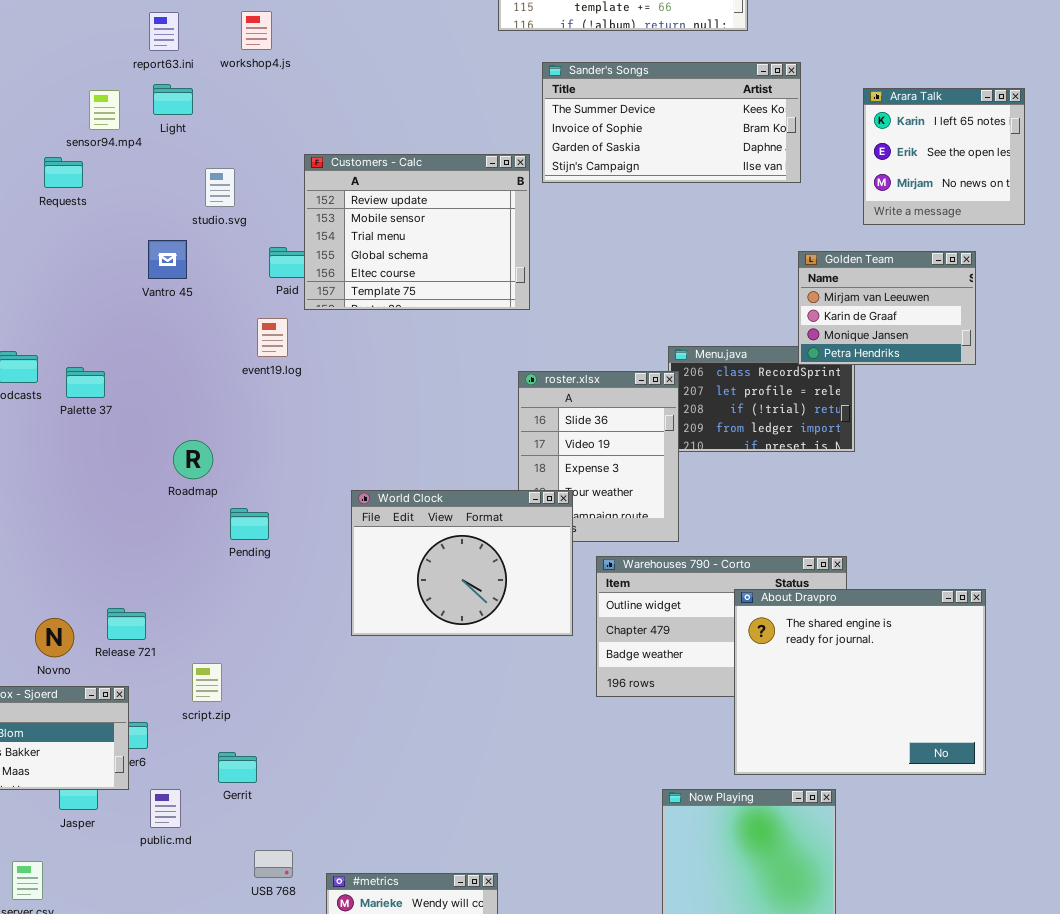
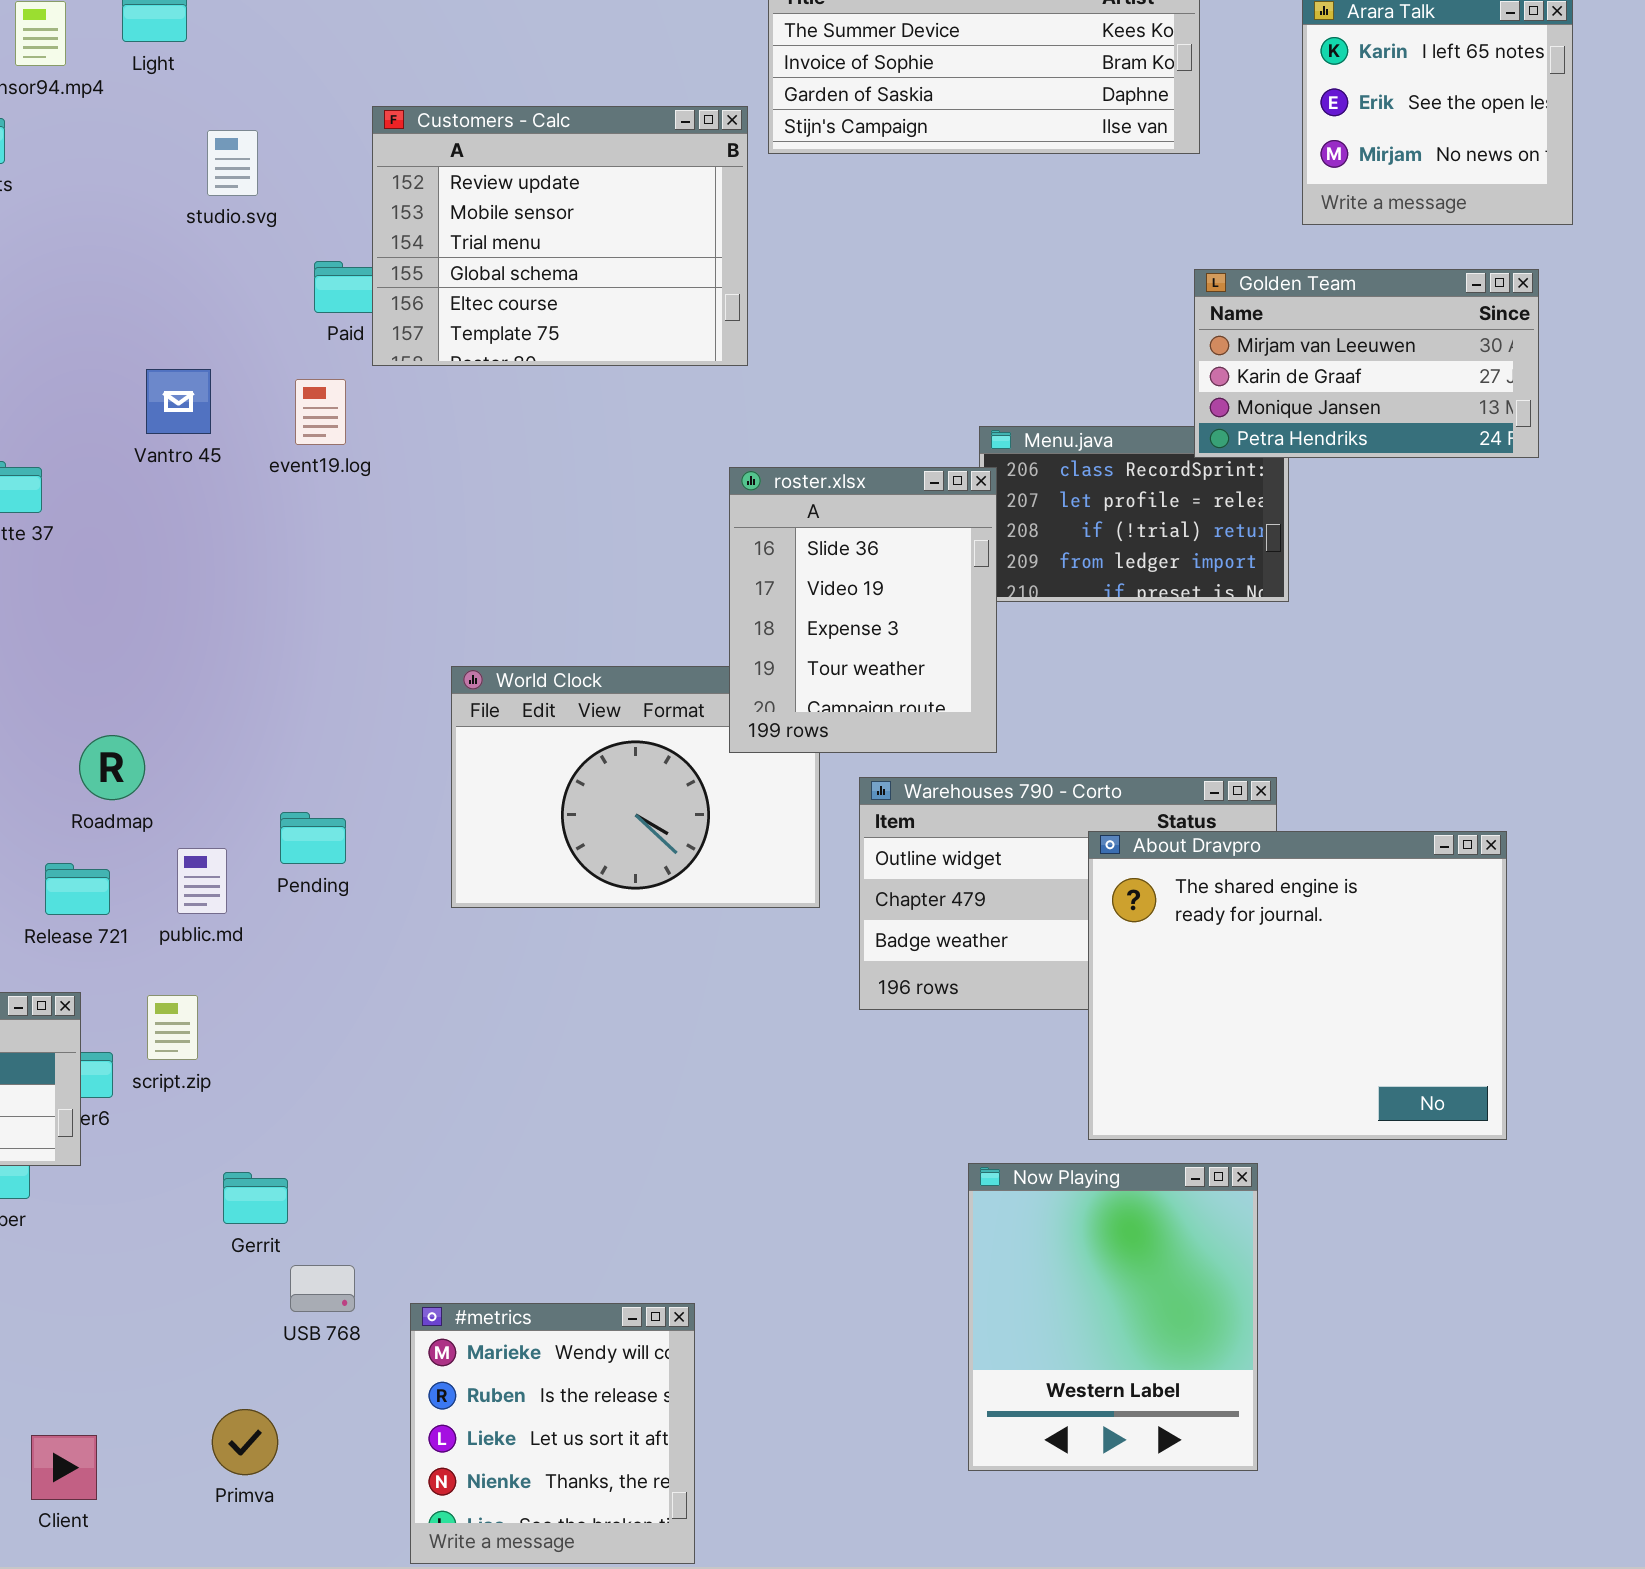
Vantro 45: [148,240,187,279] -> [146,369,211,434], moved
Golden Team: [798,251,976,365] -> [1194,269,1539,458], resized
roster.xlsx: [518,371,679,542] -> [729,467,997,753], raised
Roadmap: [173,440,213,479] -> [79,735,145,800], moved
Pending: [230,508,269,540] -> [280,812,346,864], moved
script.zip: [192,663,222,702] -> [147,995,198,1060], moved
Gerrit: [218,752,257,783] -> [223,1172,288,1224], moved
public.md: [150,789,181,828] -> [177,848,227,914], moved

